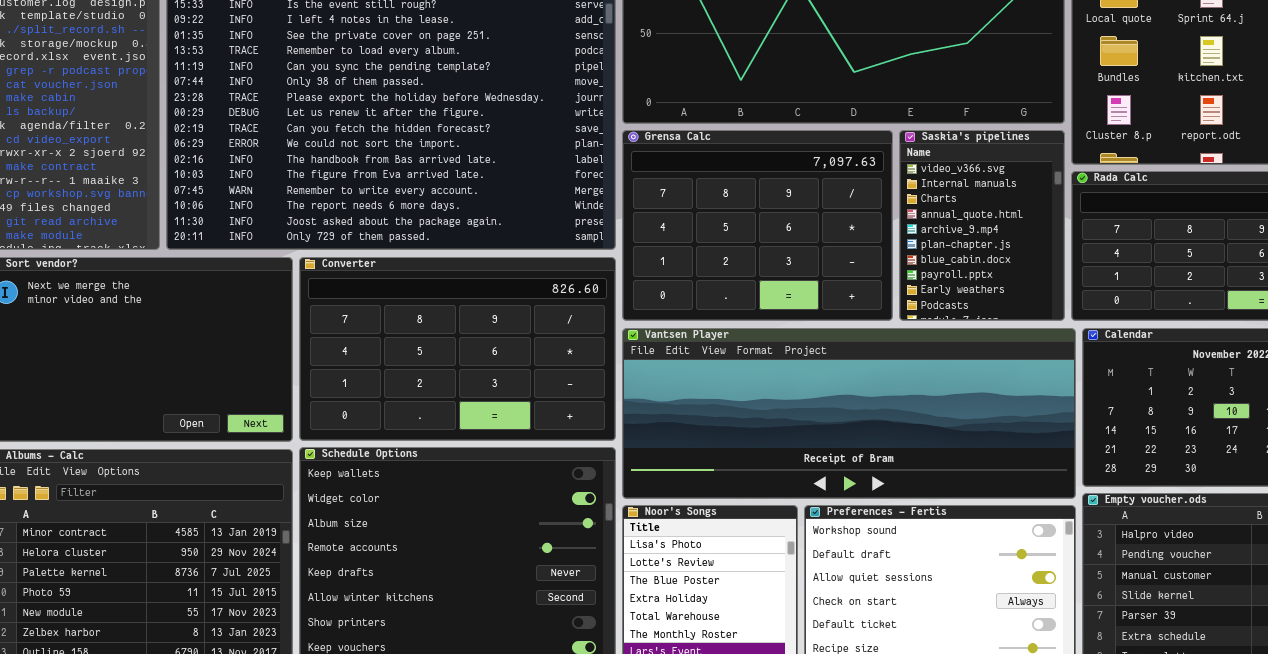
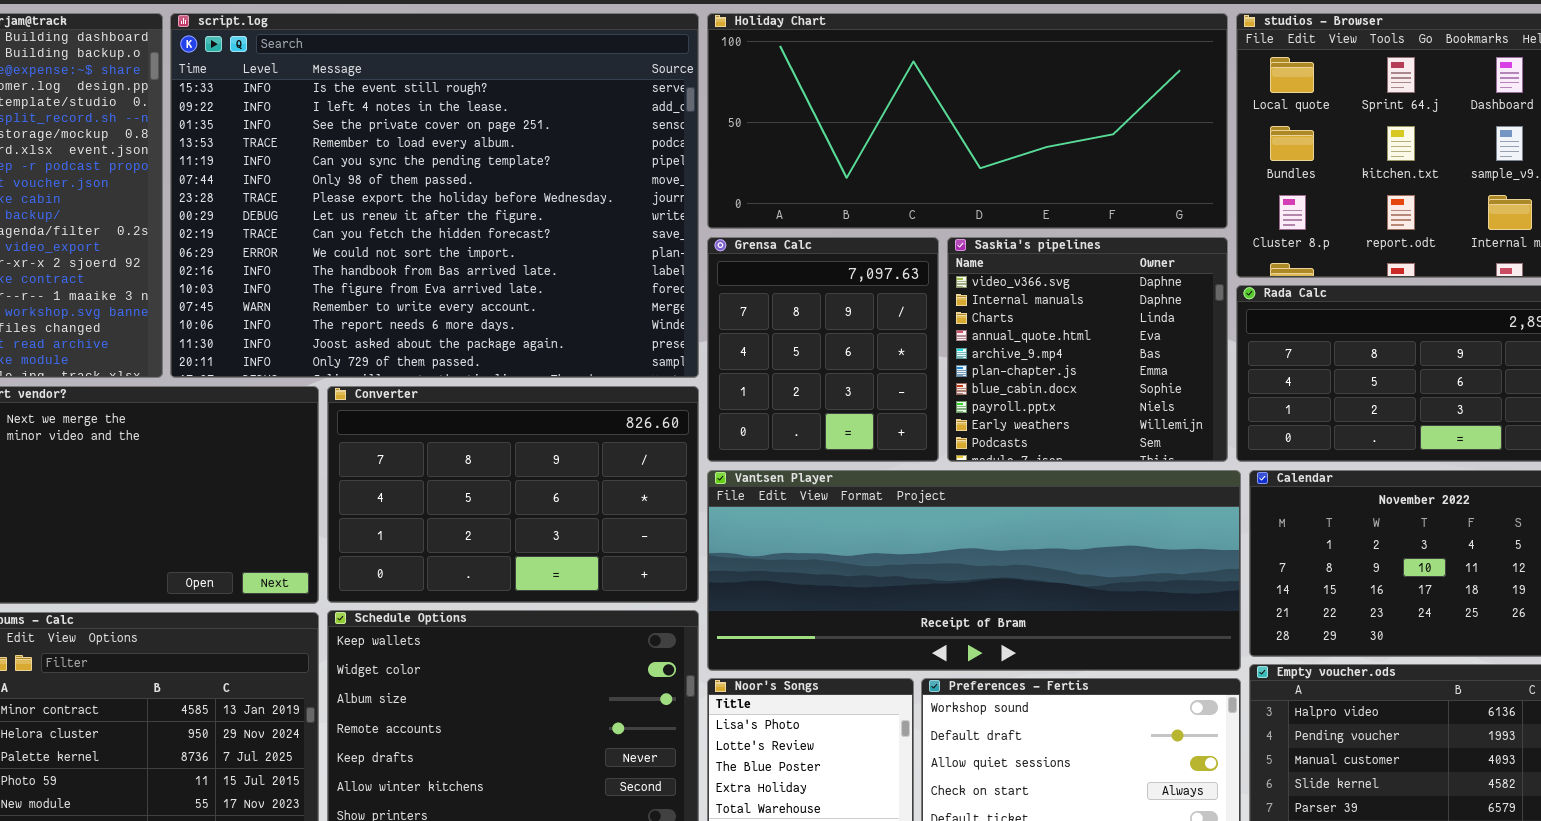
Grensa Calc: [622,130,893,321] -> [707,237,939,462], resized
Saskia's pipelines: [899,130,1065,321] -> [947,237,1228,462], resized

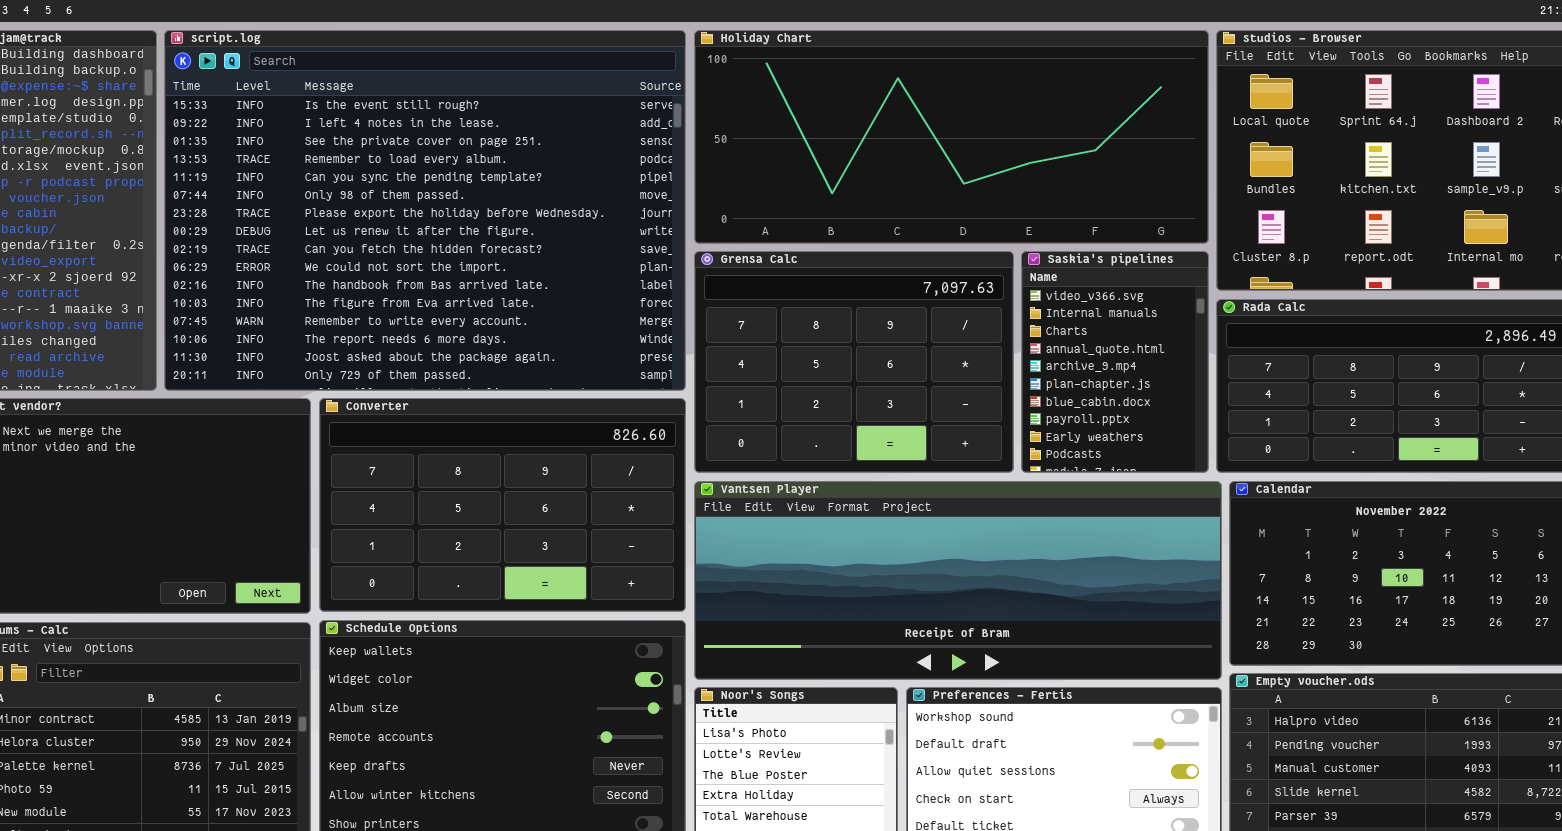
Grensa Calc: [707,237,939,462] -> [694,251,1014,473], resized
Saskia's pipelines: [947,237,1228,462] -> [1021,251,1209,473], resized

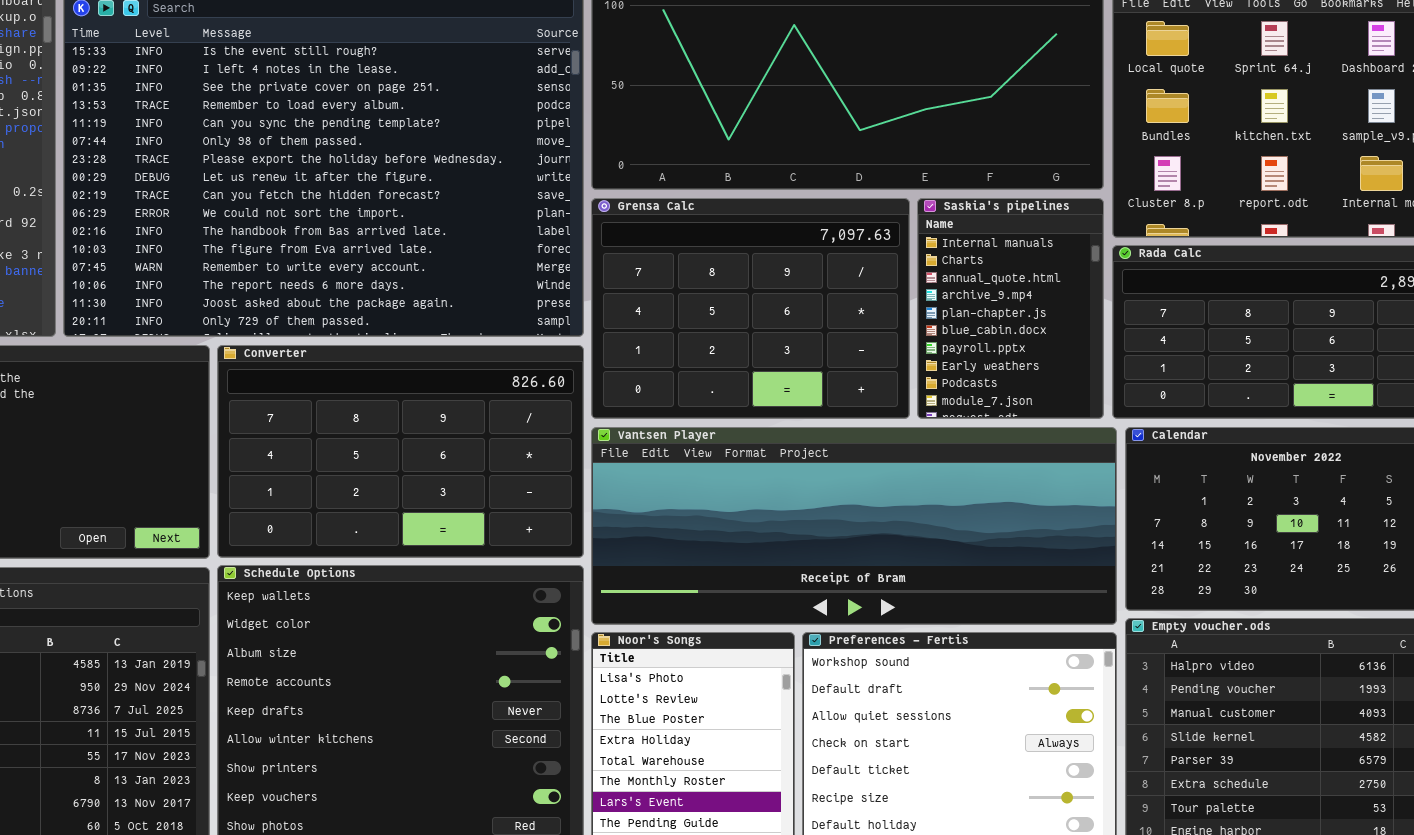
Saskia's pipelines: [1021,251,1209,473] -> [917,198,1104,419], scrolled down 1 row

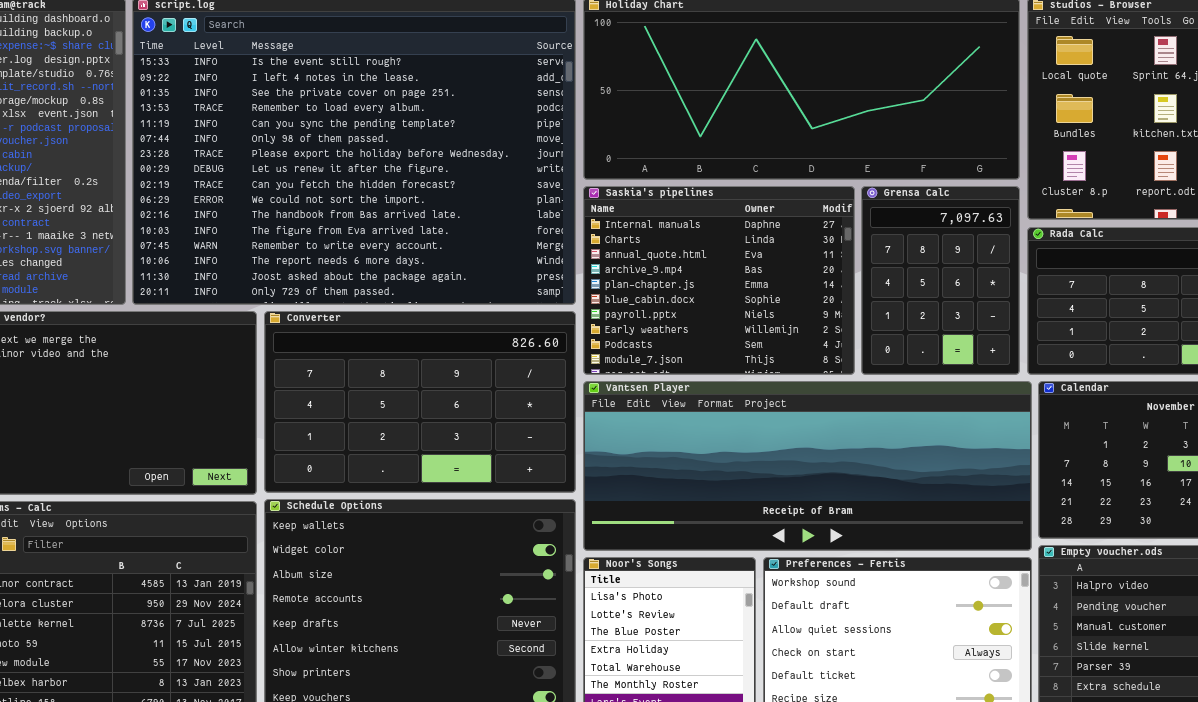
Grensa Calc: [591,198,910,419] -> [861,186,1020,375], moved, resized
Saskia's pipelines: [917,198,1104,419] -> [583,186,855,375], moved, resized

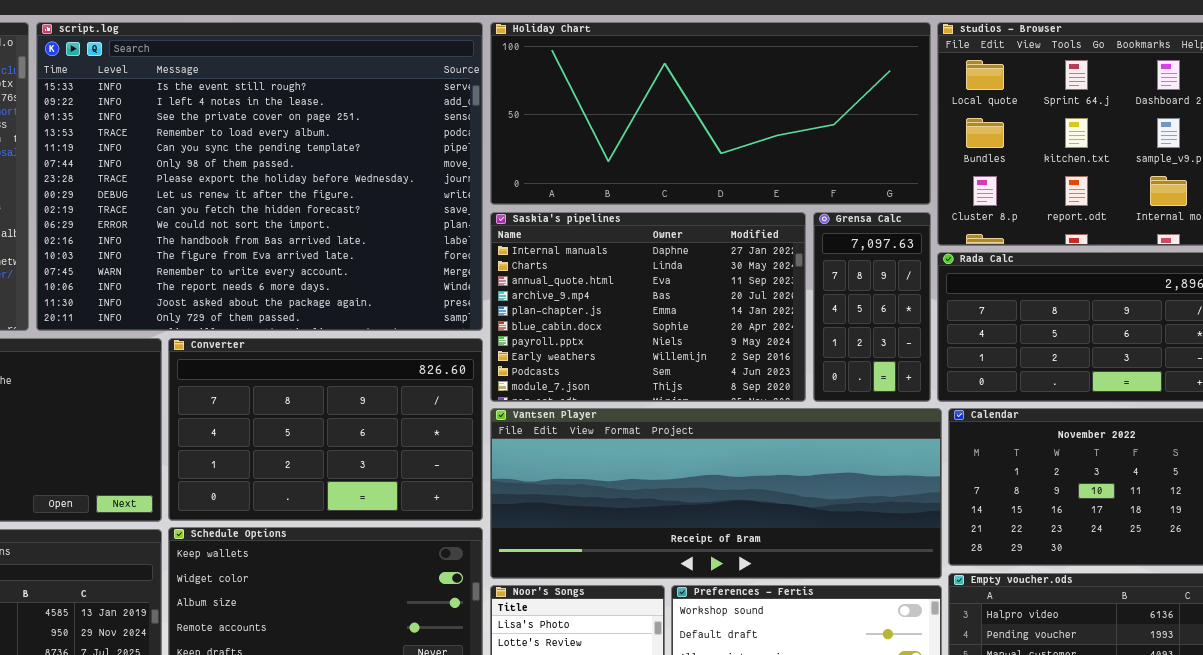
Saskia's pipelines: [583,186,855,375] -> [490,212,806,402], resized
Grensa Calc: [861,186,1020,375] -> [813,212,931,402], resized

